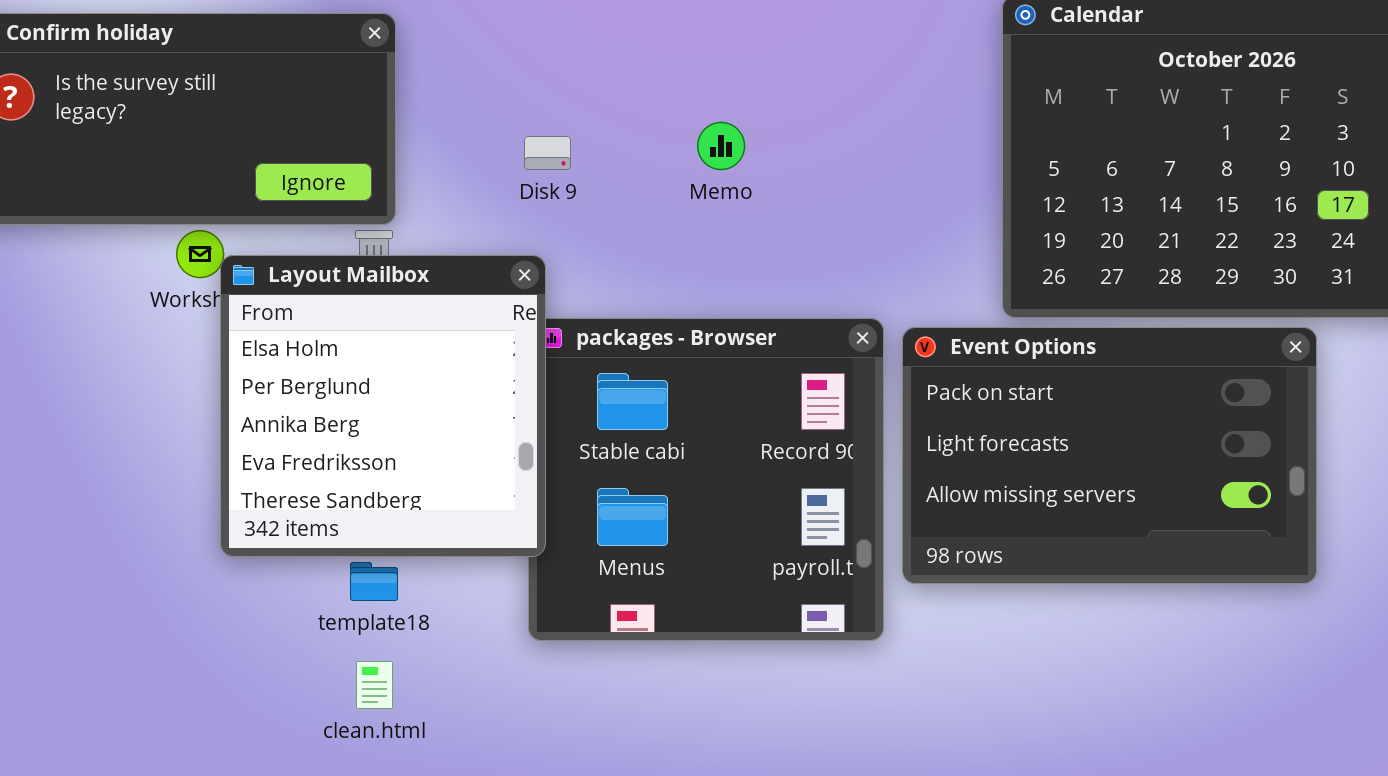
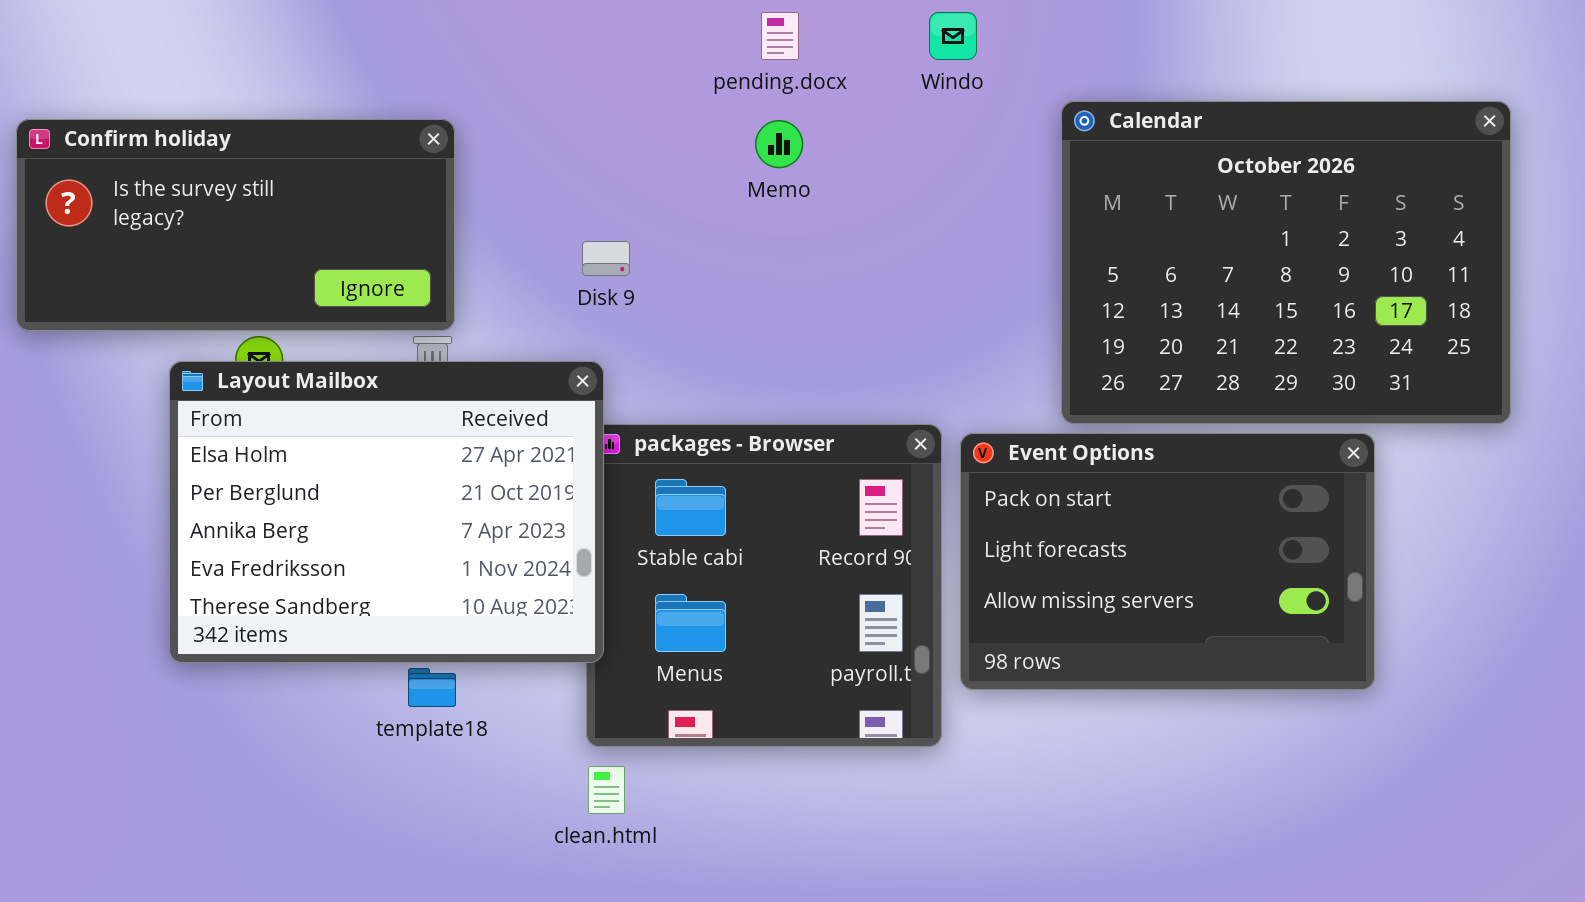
Memo: [697,122,745,170] -> [755,120,803,168], moved
Layout Mailbox: [220,255,546,557] -> [169,361,604,663], resized
clean.html: [356,661,393,709] -> [588,766,625,814], moved

